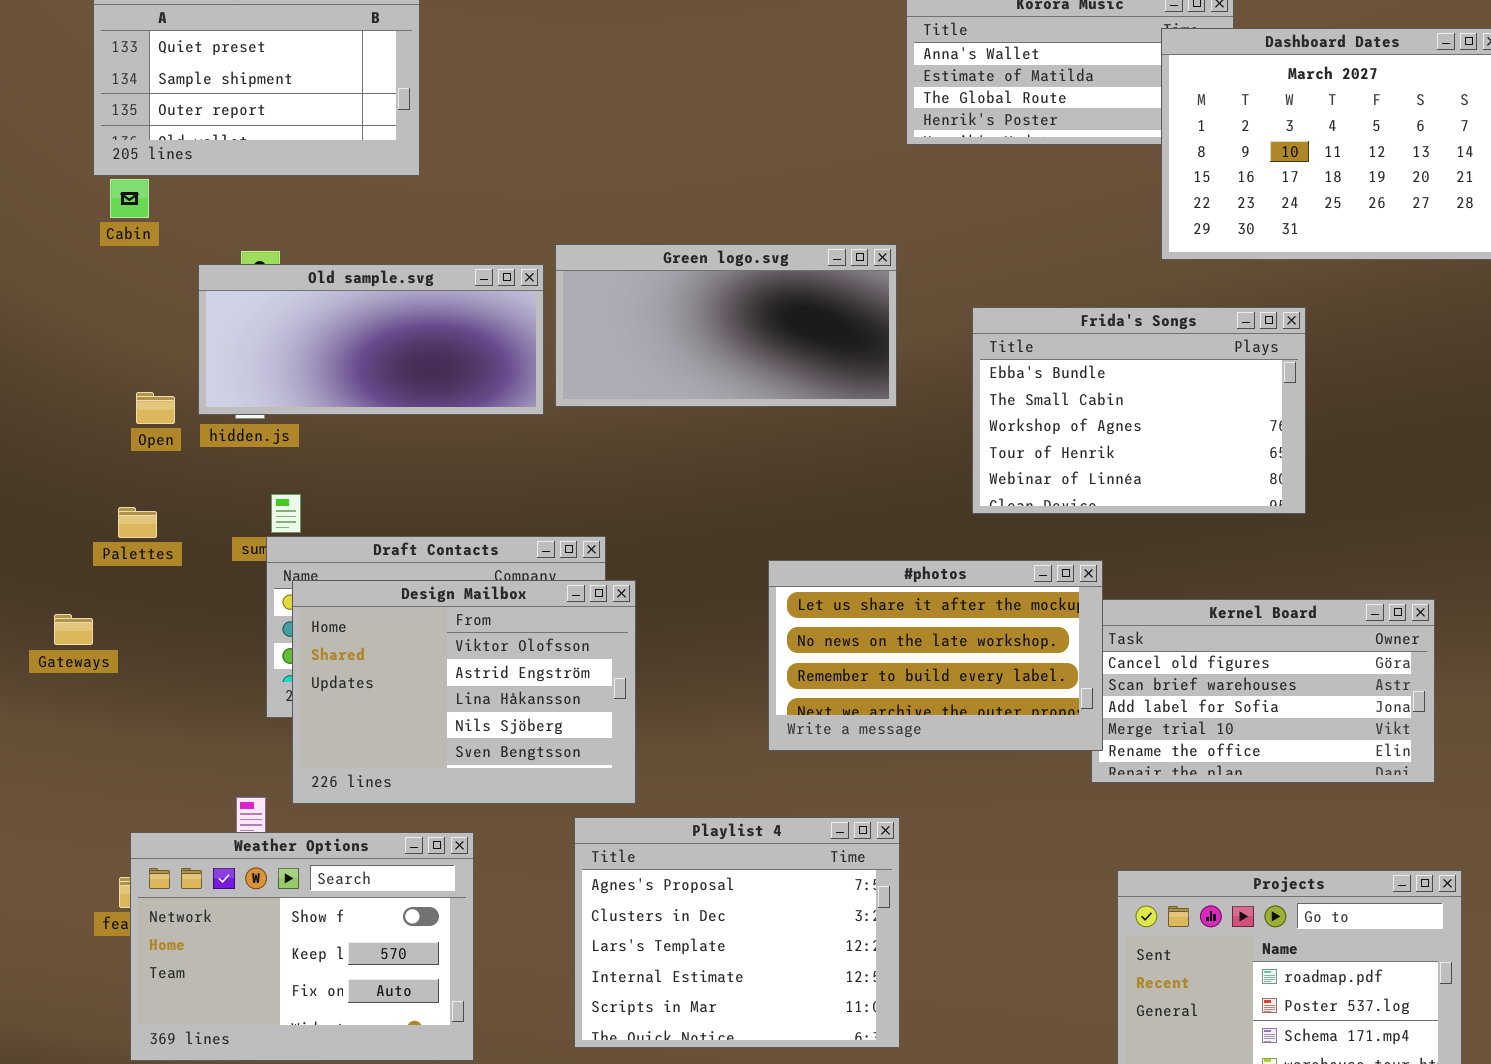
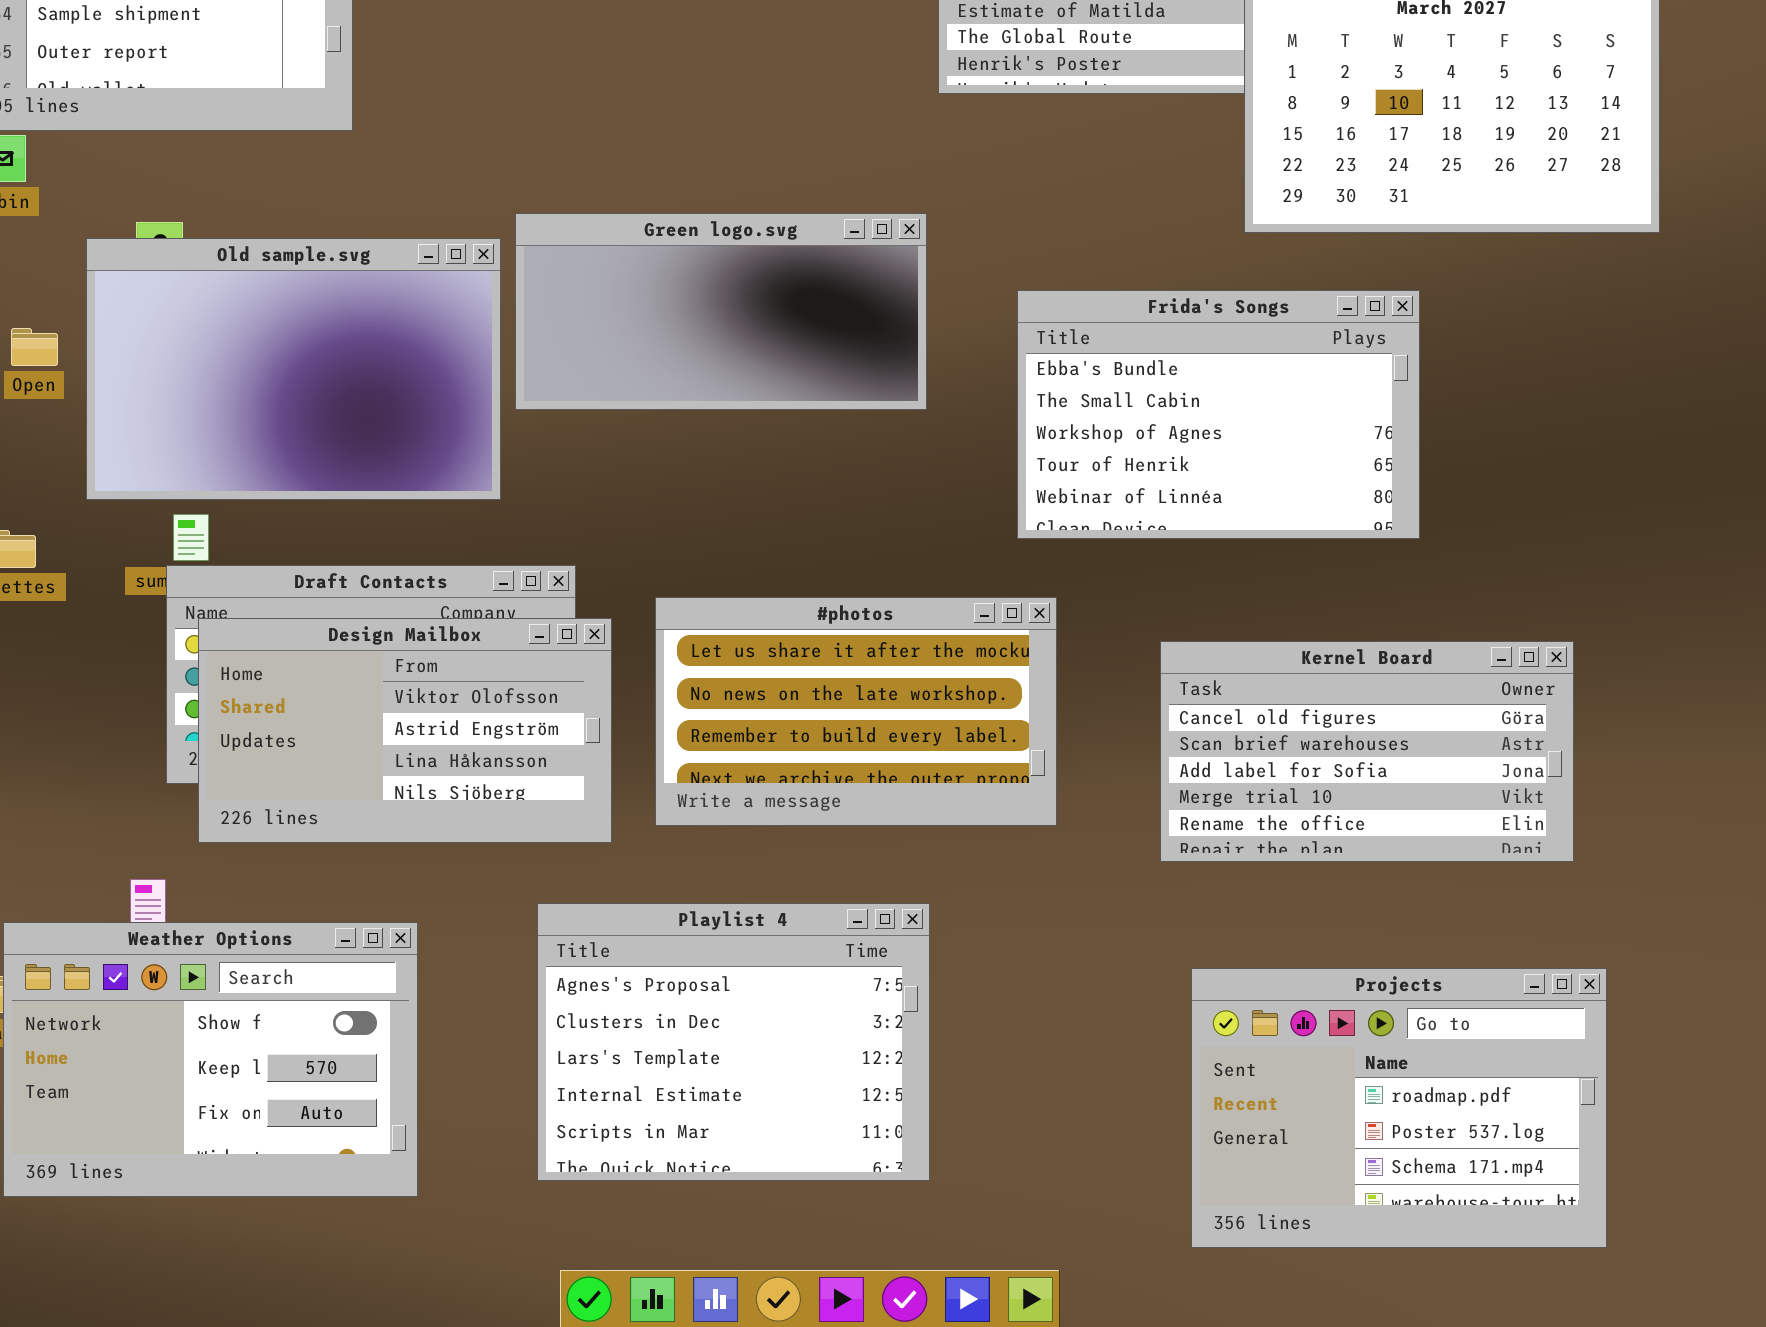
Old sample.svg: [198,264,544,415] -> [86,238,501,500], resized
Open: [136,392,175,424] -> [11,328,58,366], moved
#photos: [768,560,1103,751] -> [655,597,1057,826], moved
Design Mailbox: [292,580,636,804] -> [198,618,612,843], resized

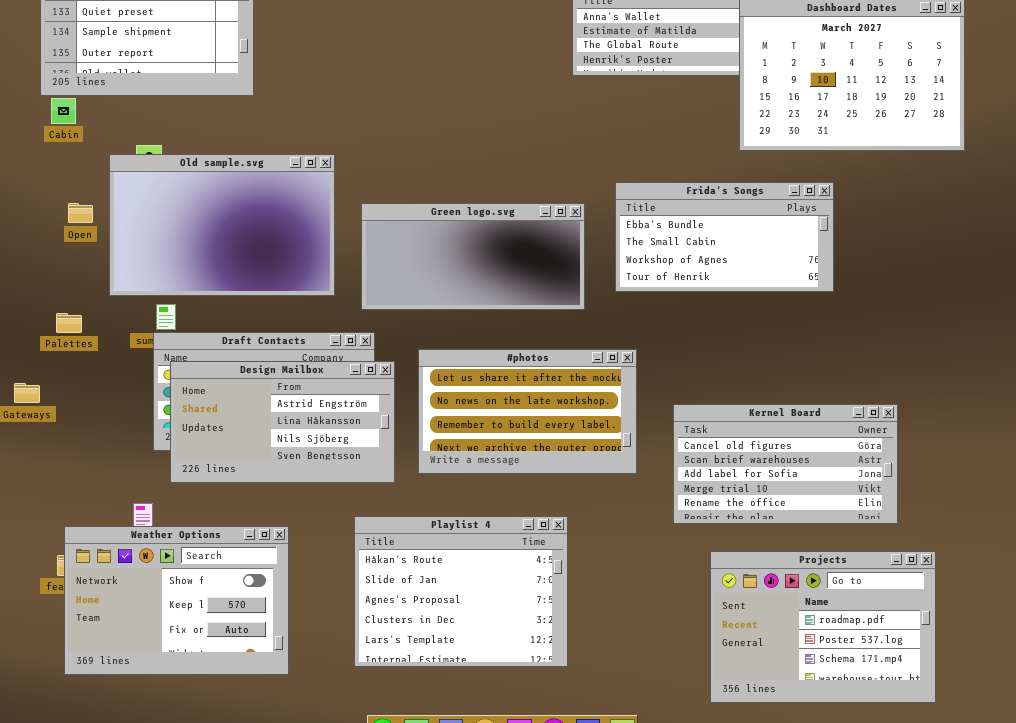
Green logo.svg: [515,213,927,410] -> [361,203,585,310], moved
Frida's Songs: [1017,290,1420,539] -> [615,182,834,292], resized
Design Mailbox: [198,618,612,843] -> [170,361,395,483], scrolled down 1 row
Kernel Board: [1160,641,1574,862] -> [673,404,898,524], moved
Playlist 4: [537,903,930,1181] -> [354,516,568,667], scrolled up 2 rows

